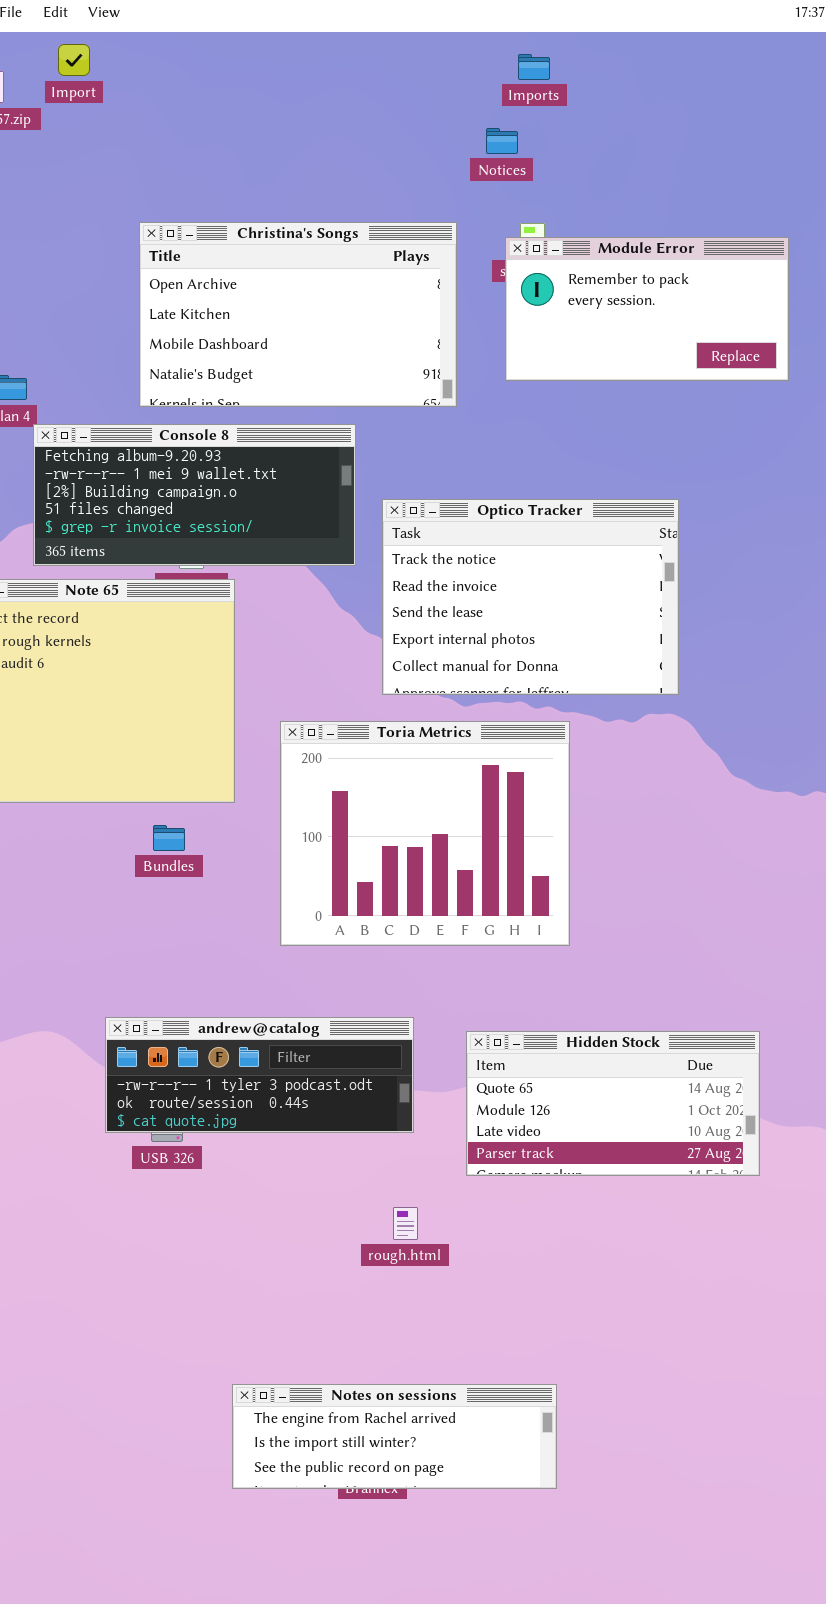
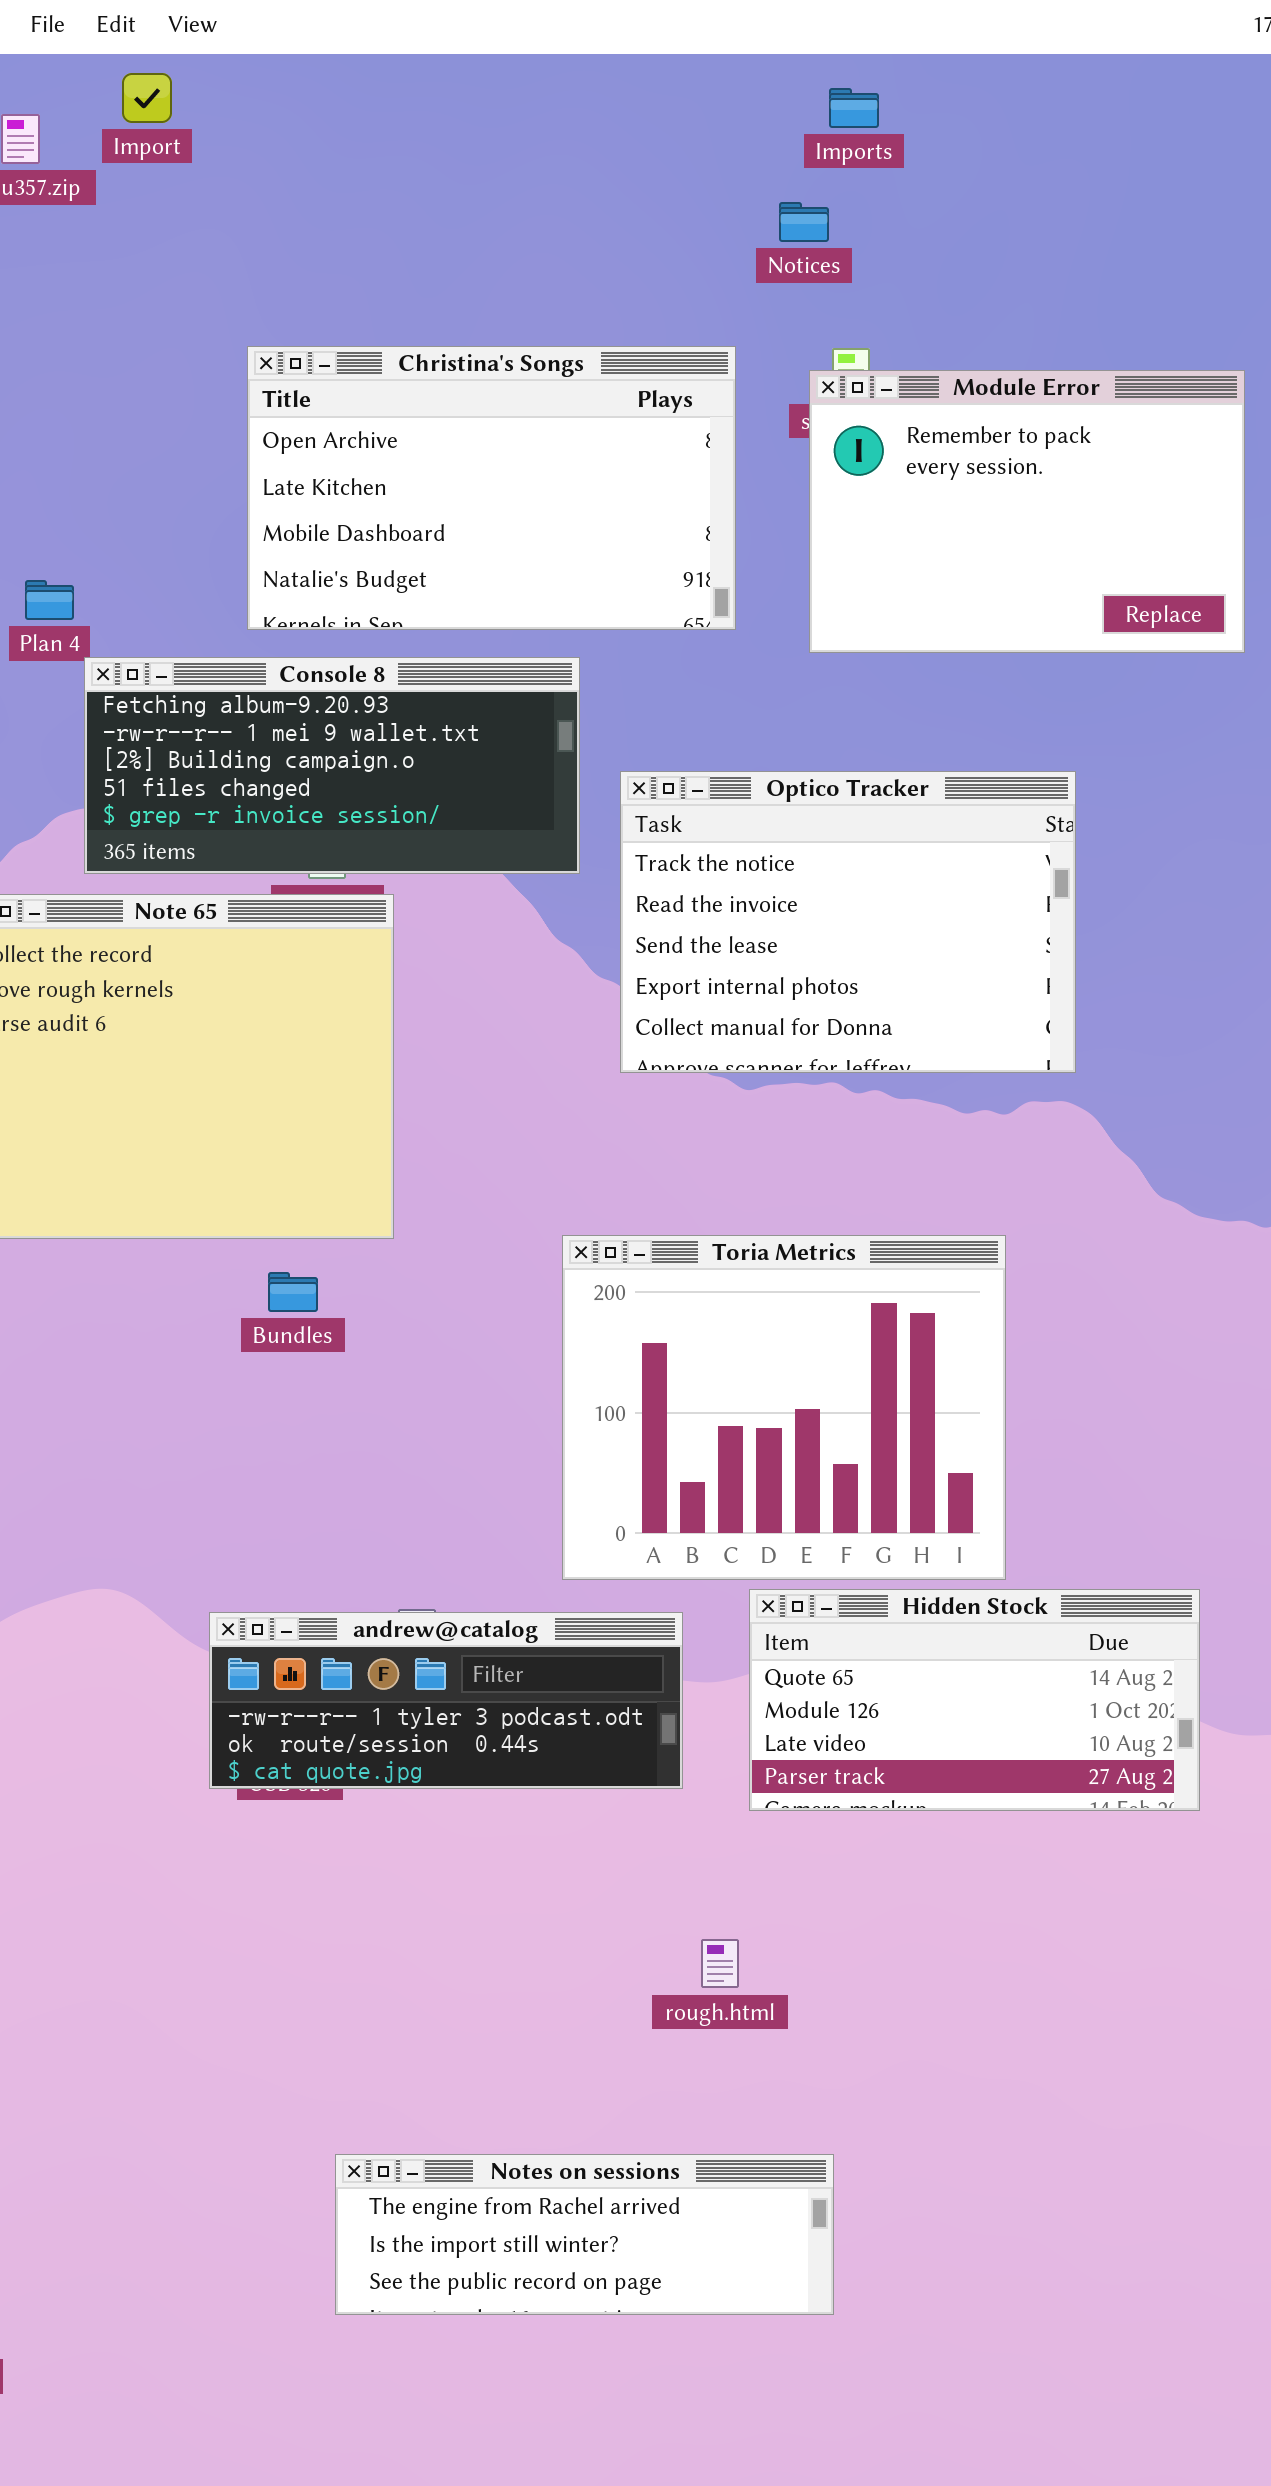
Module Error: [505,237,789,381] -> [809,370,1245,653], resized
Toria Metrics: [280,721,570,946] -> [562,1235,1006,1580], moved
andrew@catalog: [105,1017,414,1133] -> [209,1612,683,1789], moved
rough.html: [393,1207,418,1240] -> [701,1939,739,1988], moved
Notes on sessions: [232,1384,557,1489] -> [335,2154,834,2315], moved

